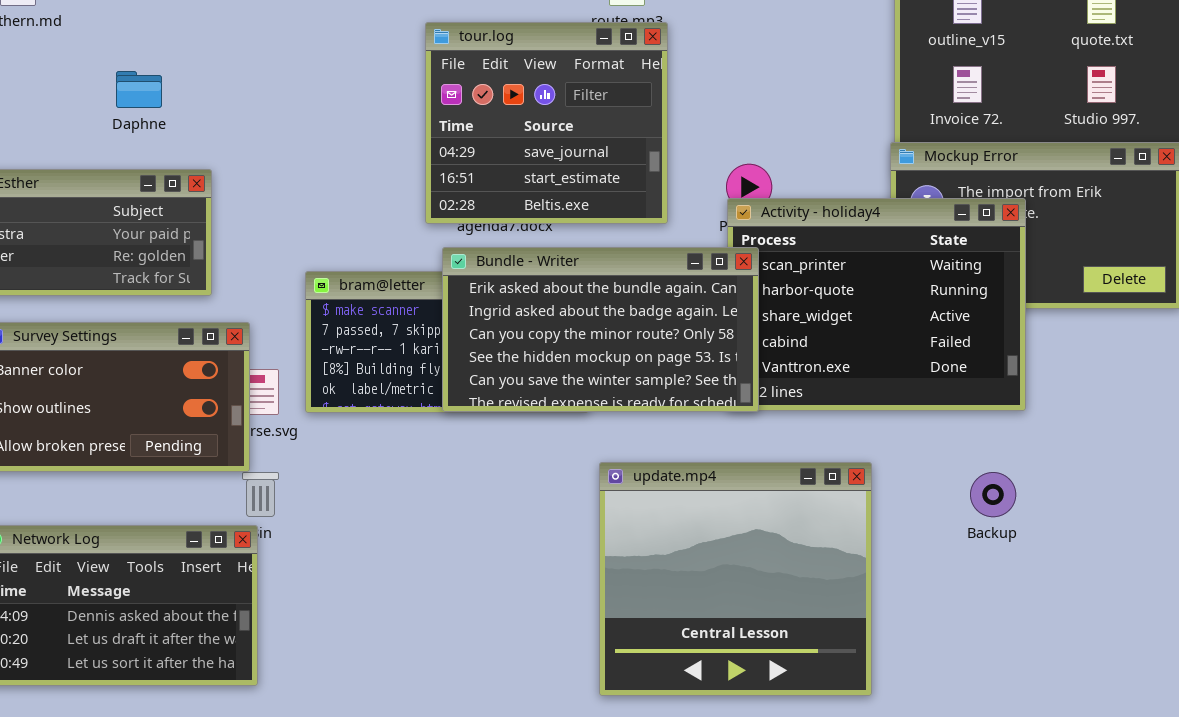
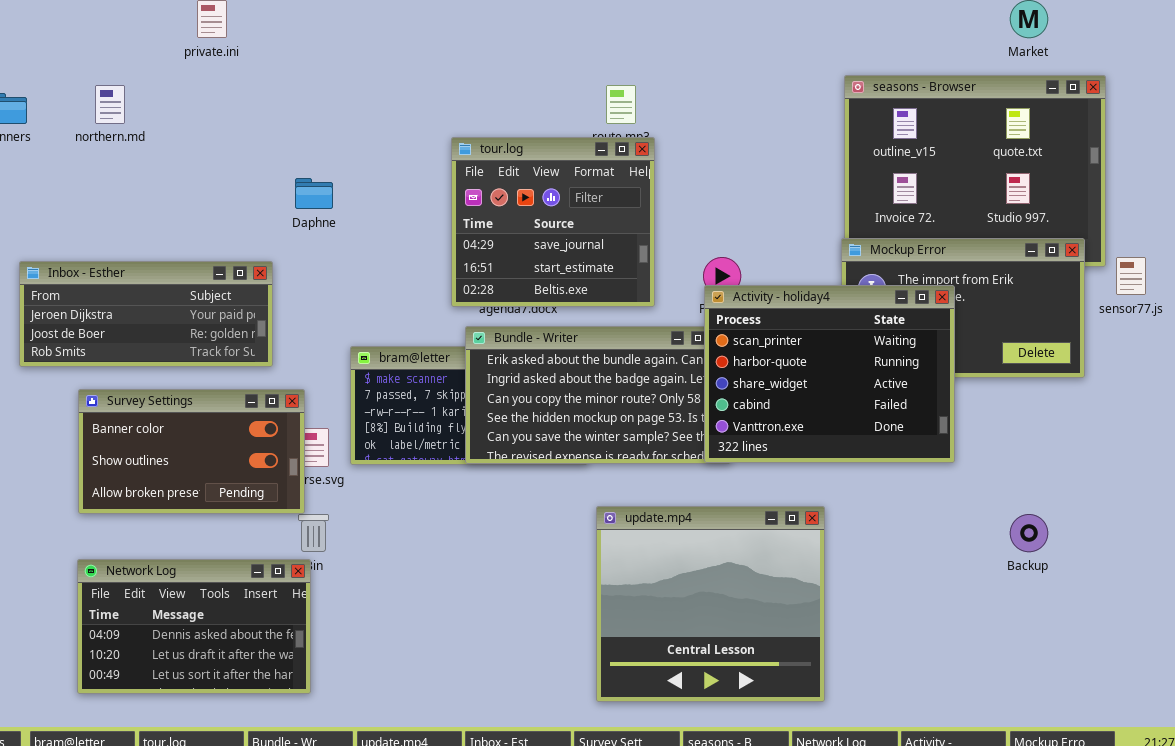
Daphne: [116,71,162,108] -> [295,178,333,209], moved
Activity - holiday4: [727,198,1026,411] -> [704,285,955,463], raised
Backup: [970,472,1016,517] -> [1010,514,1048,552], moved

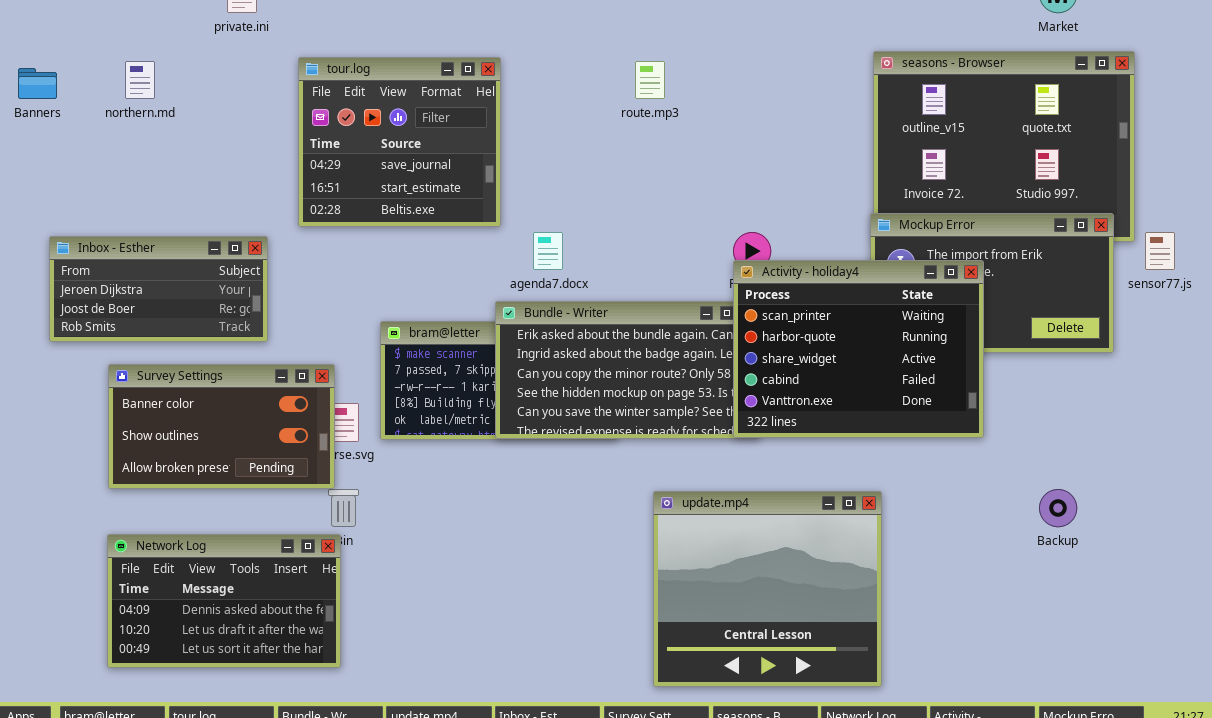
tour.log: [451,137,655,307] -> [298,57,501,227], moved
Inbox - Esther: [19,261,273,367] -> [49,236,268,342], resized
update.mp4: [596,506,825,702] -> [653,491,882,687], moved

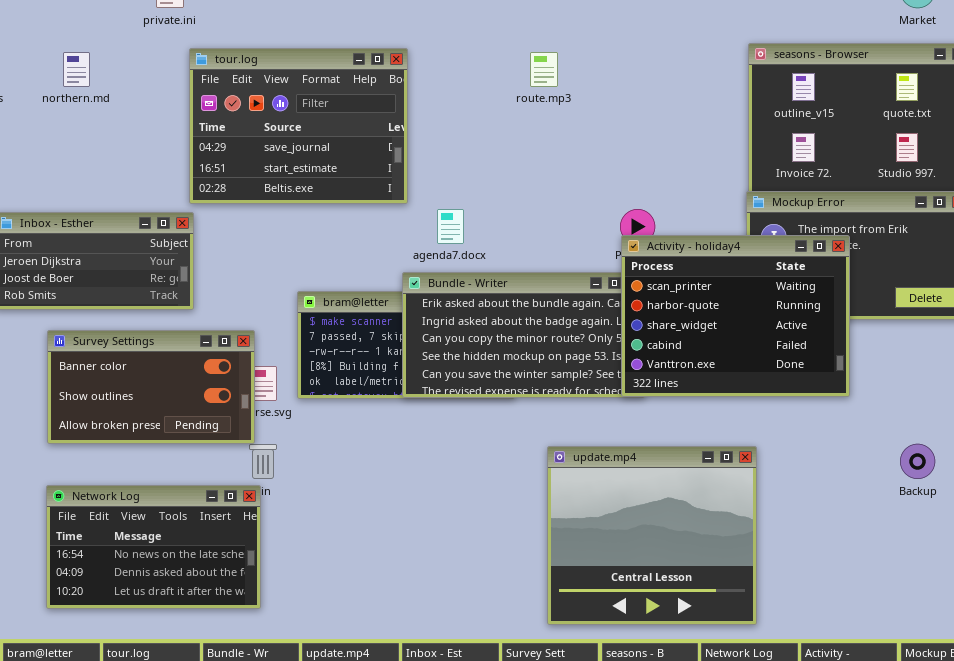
tour.log: [298,57,501,227] -> [189,48,408,204], resized
Network Log: [107,534,341,668] -> [46,485,261,609], scrolled up 1 row

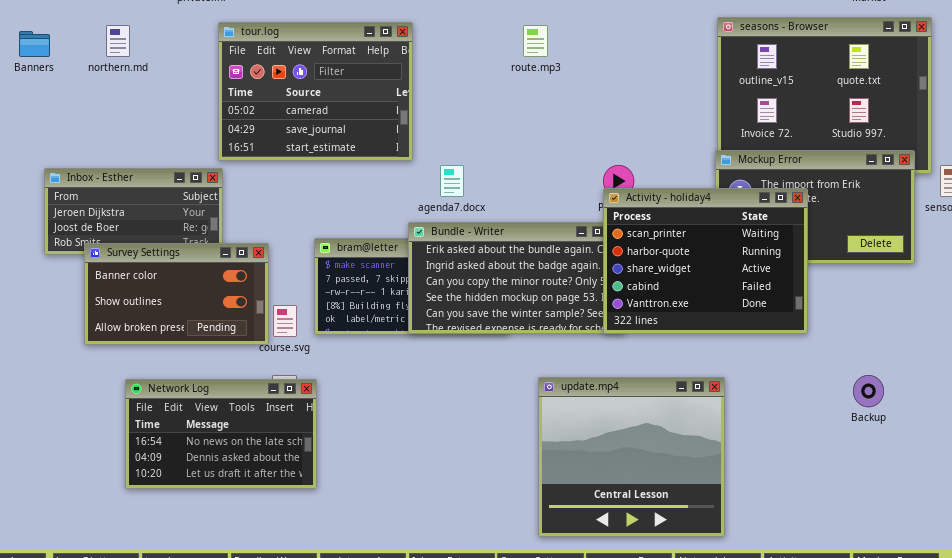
tour.log: [189,48,408,204] -> [218,22,413,161], scrolled up 1 row
Survey Settings: [47,330,255,444] -> [84,243,269,345], moved
Network Log: [46,485,261,609] -> [125,379,317,489], moved

